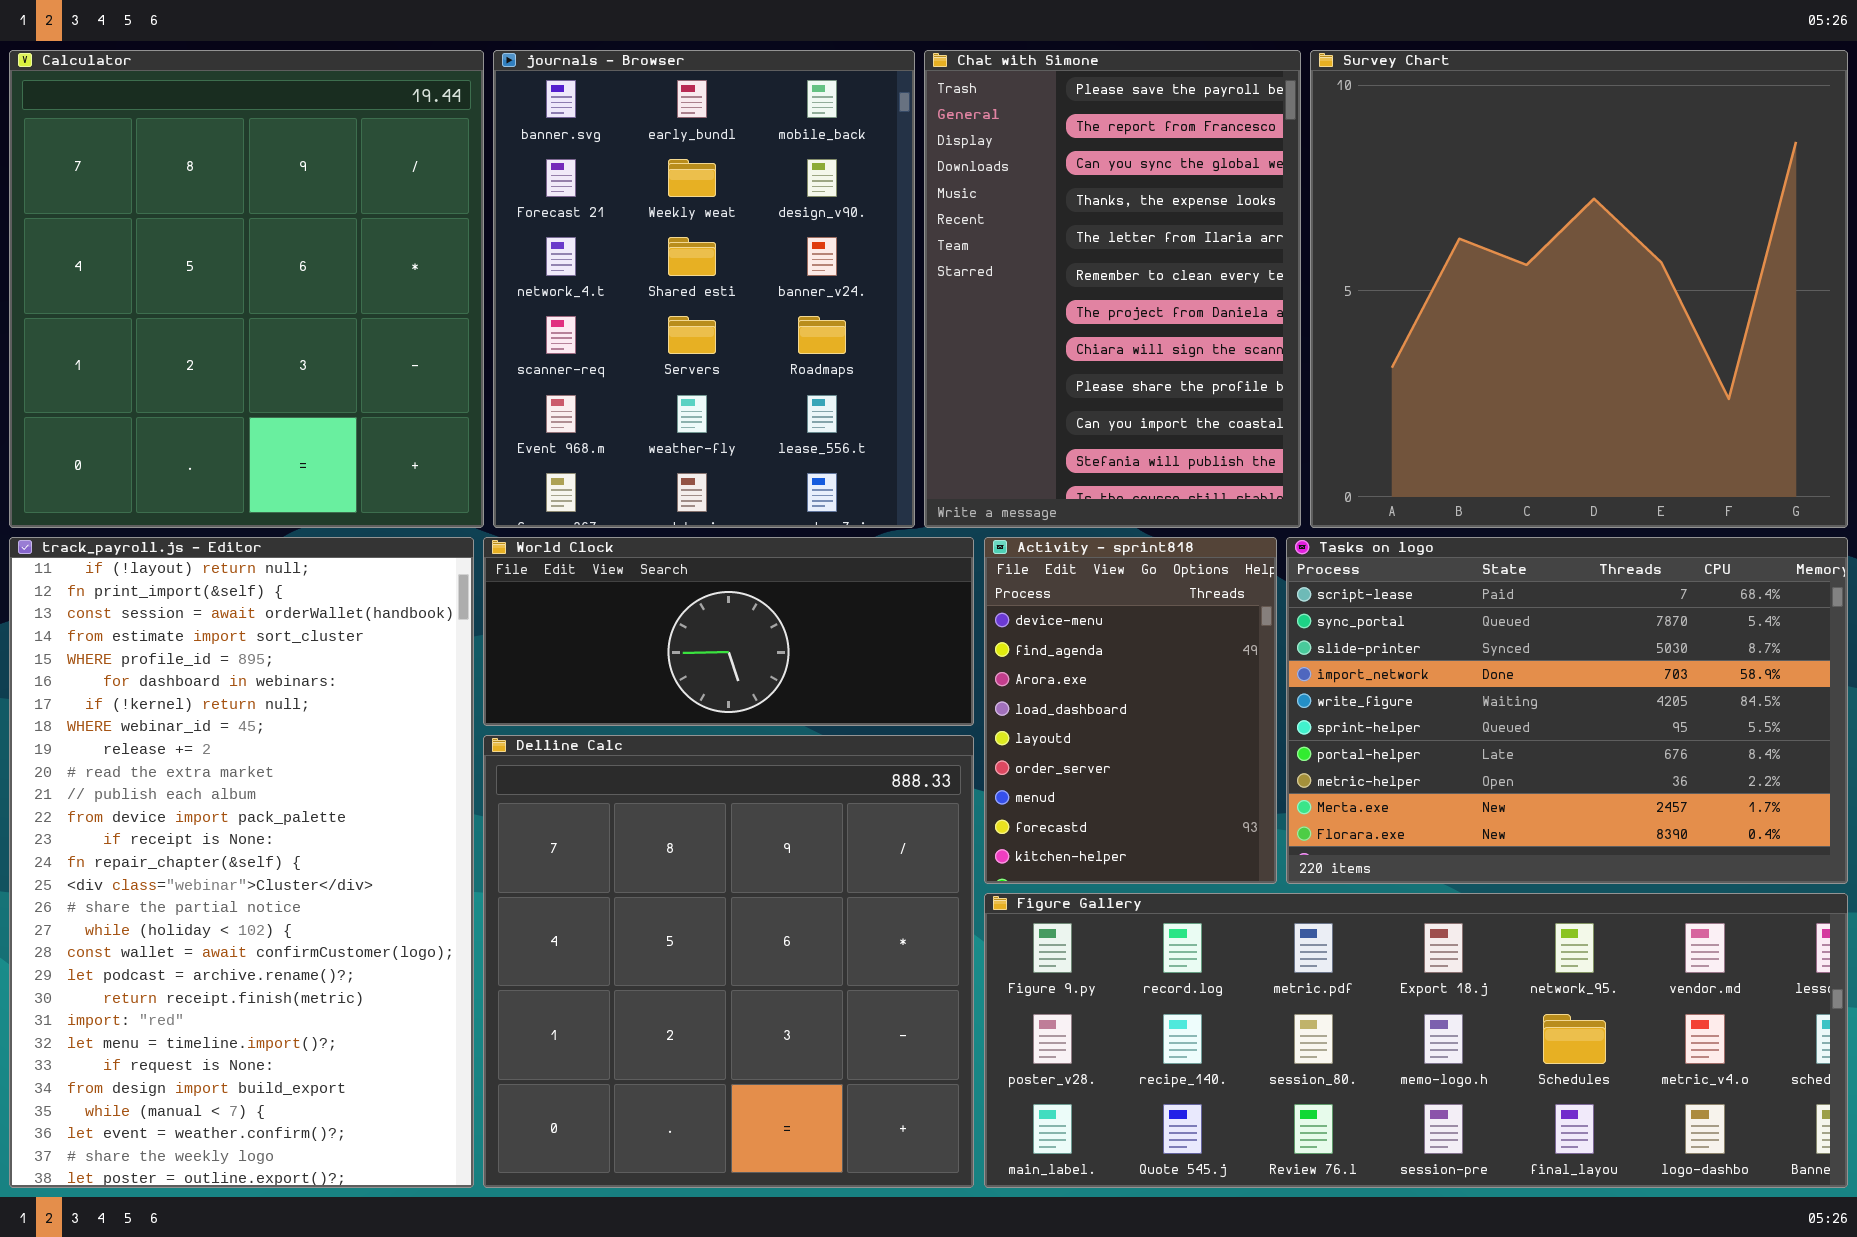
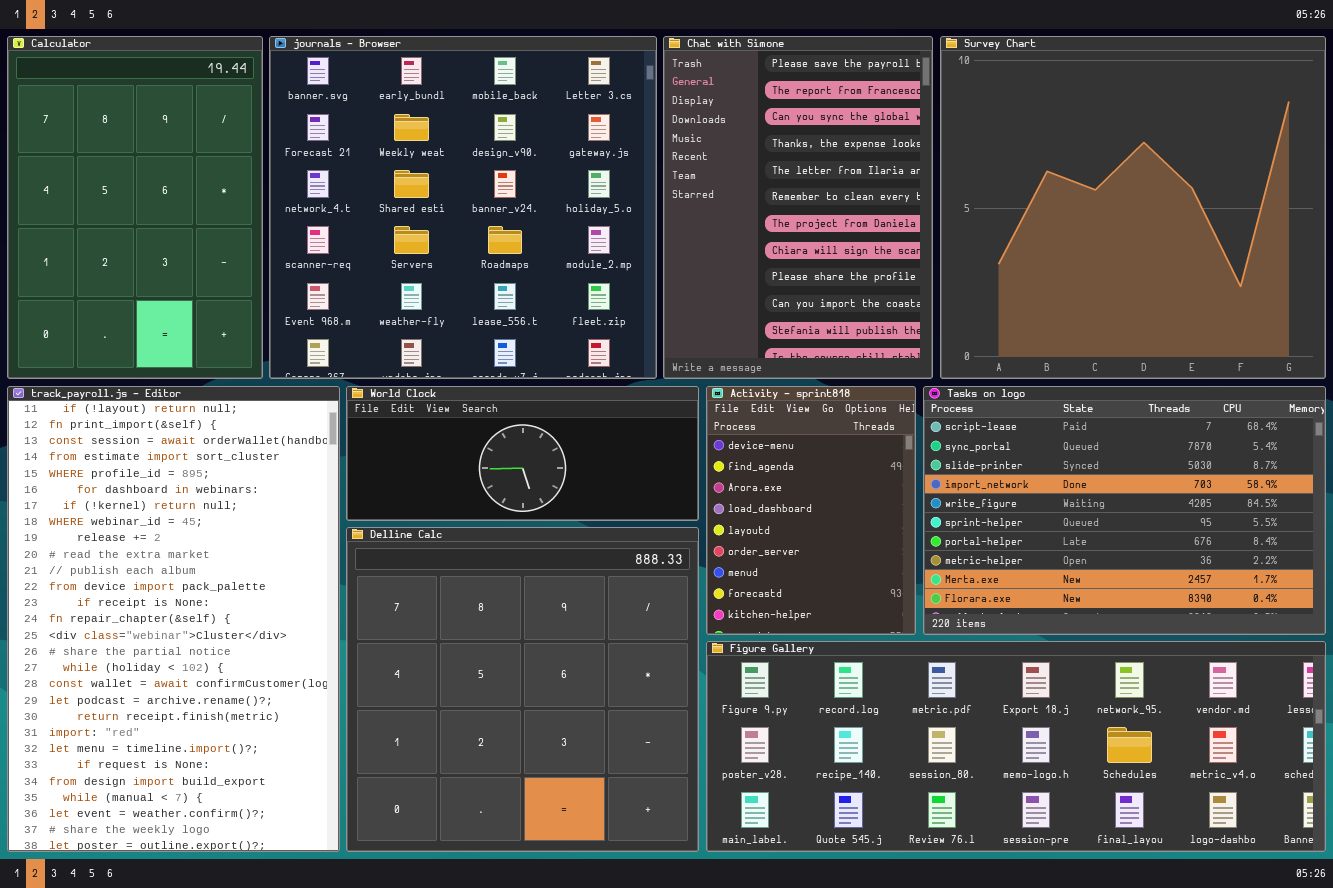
Calculator: [9,50,484,528] -> [7,36,263,379], resized
journals - Browser: [493,50,915,528] -> [269,36,657,379], resized

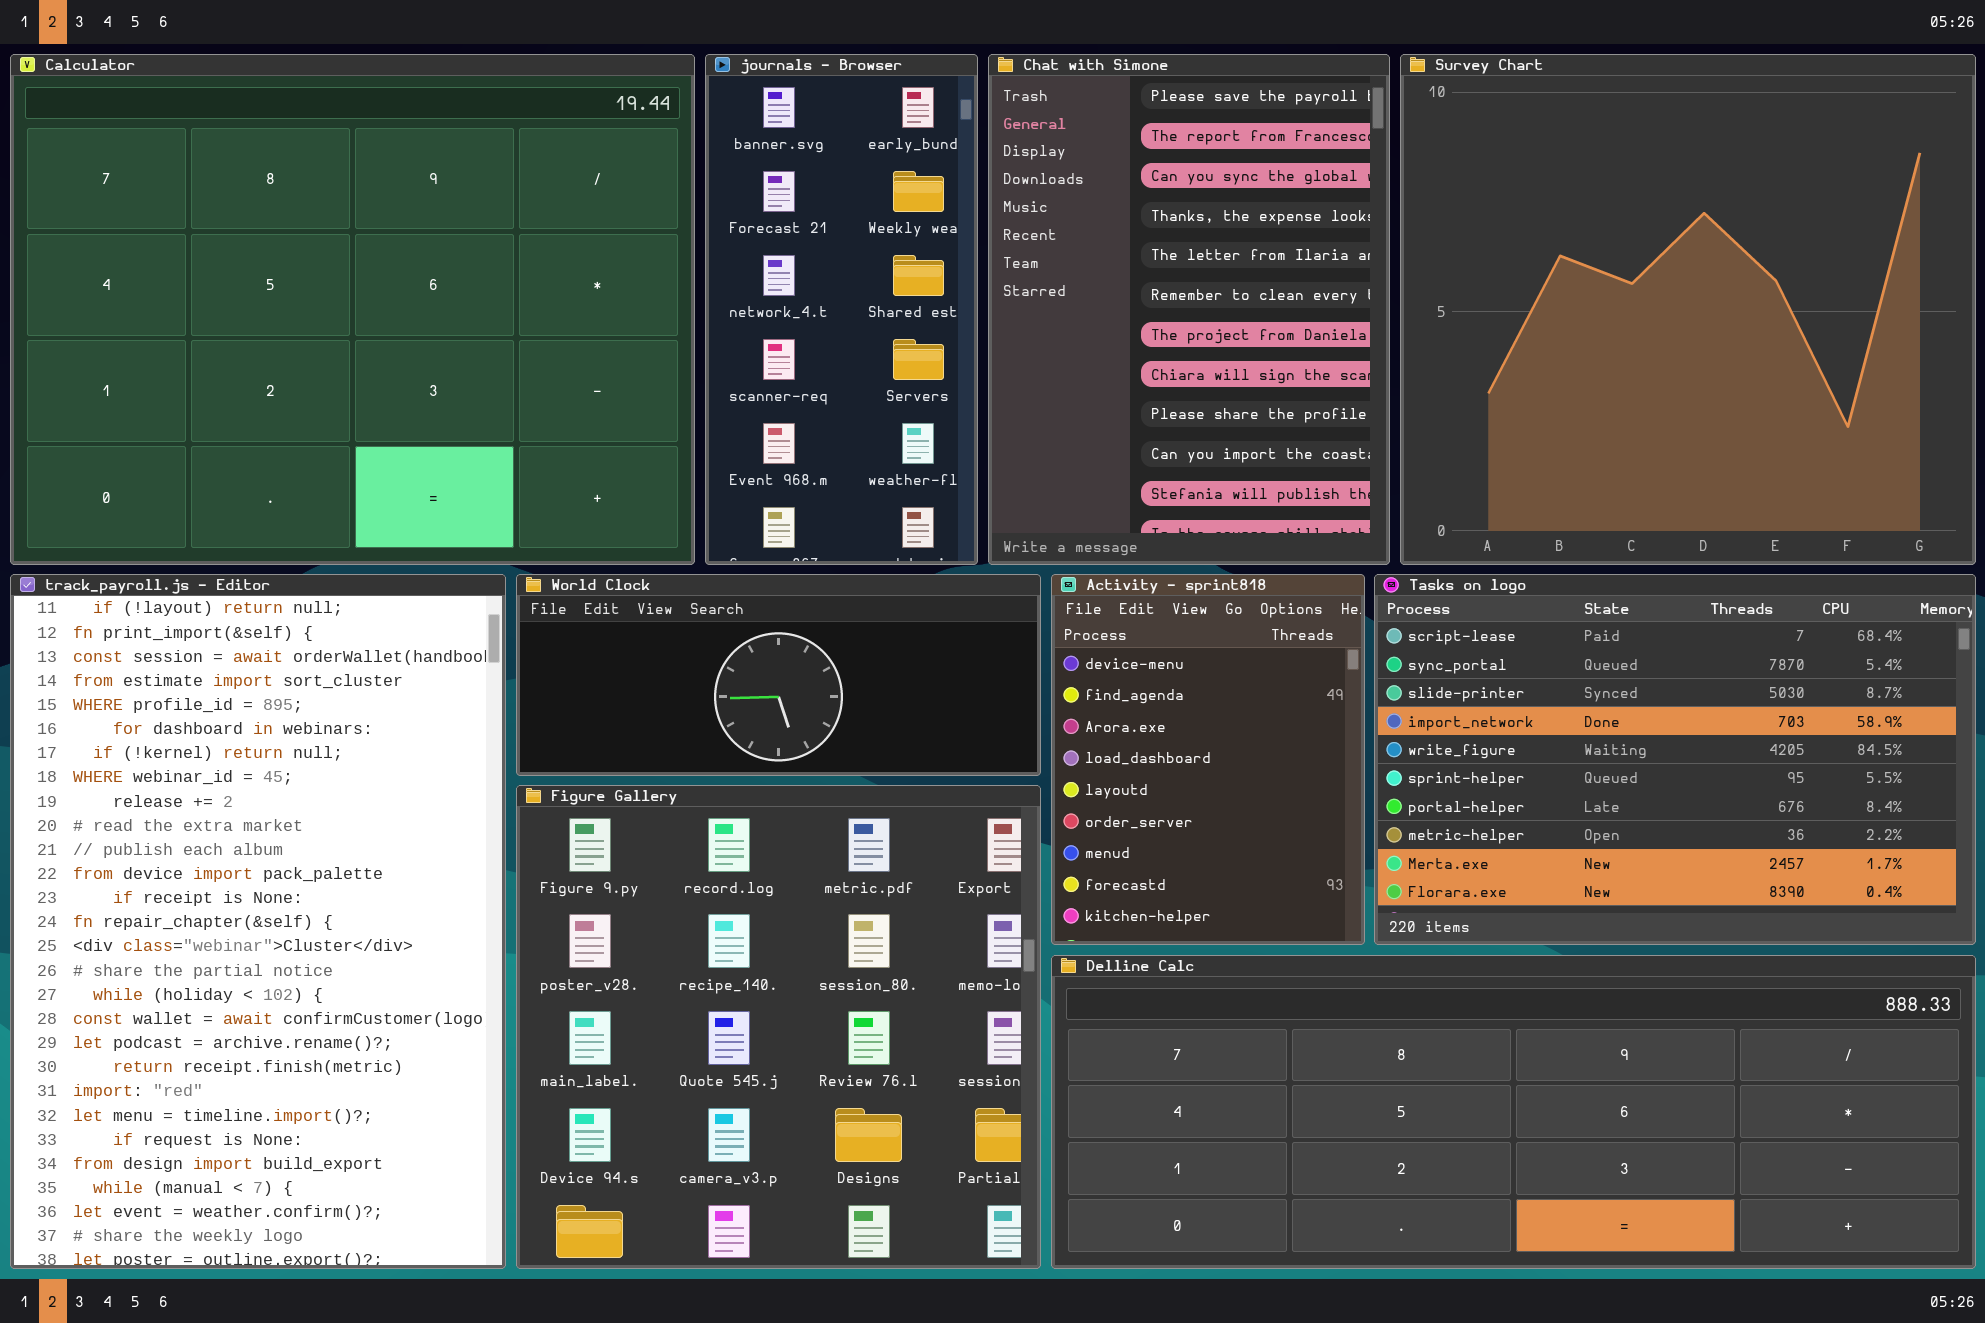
Calculator: [7,36,263,379] -> [10,54,695,565], resized
journals - Browser: [269,36,657,379] -> [705,54,978,565], resized
Delline Calc: [346,527,699,852] -> [1051,955,1976,1269], moved, resized
Figure Gallery: [706,641,1326,852] -> [516,785,1041,1269], moved, resized

